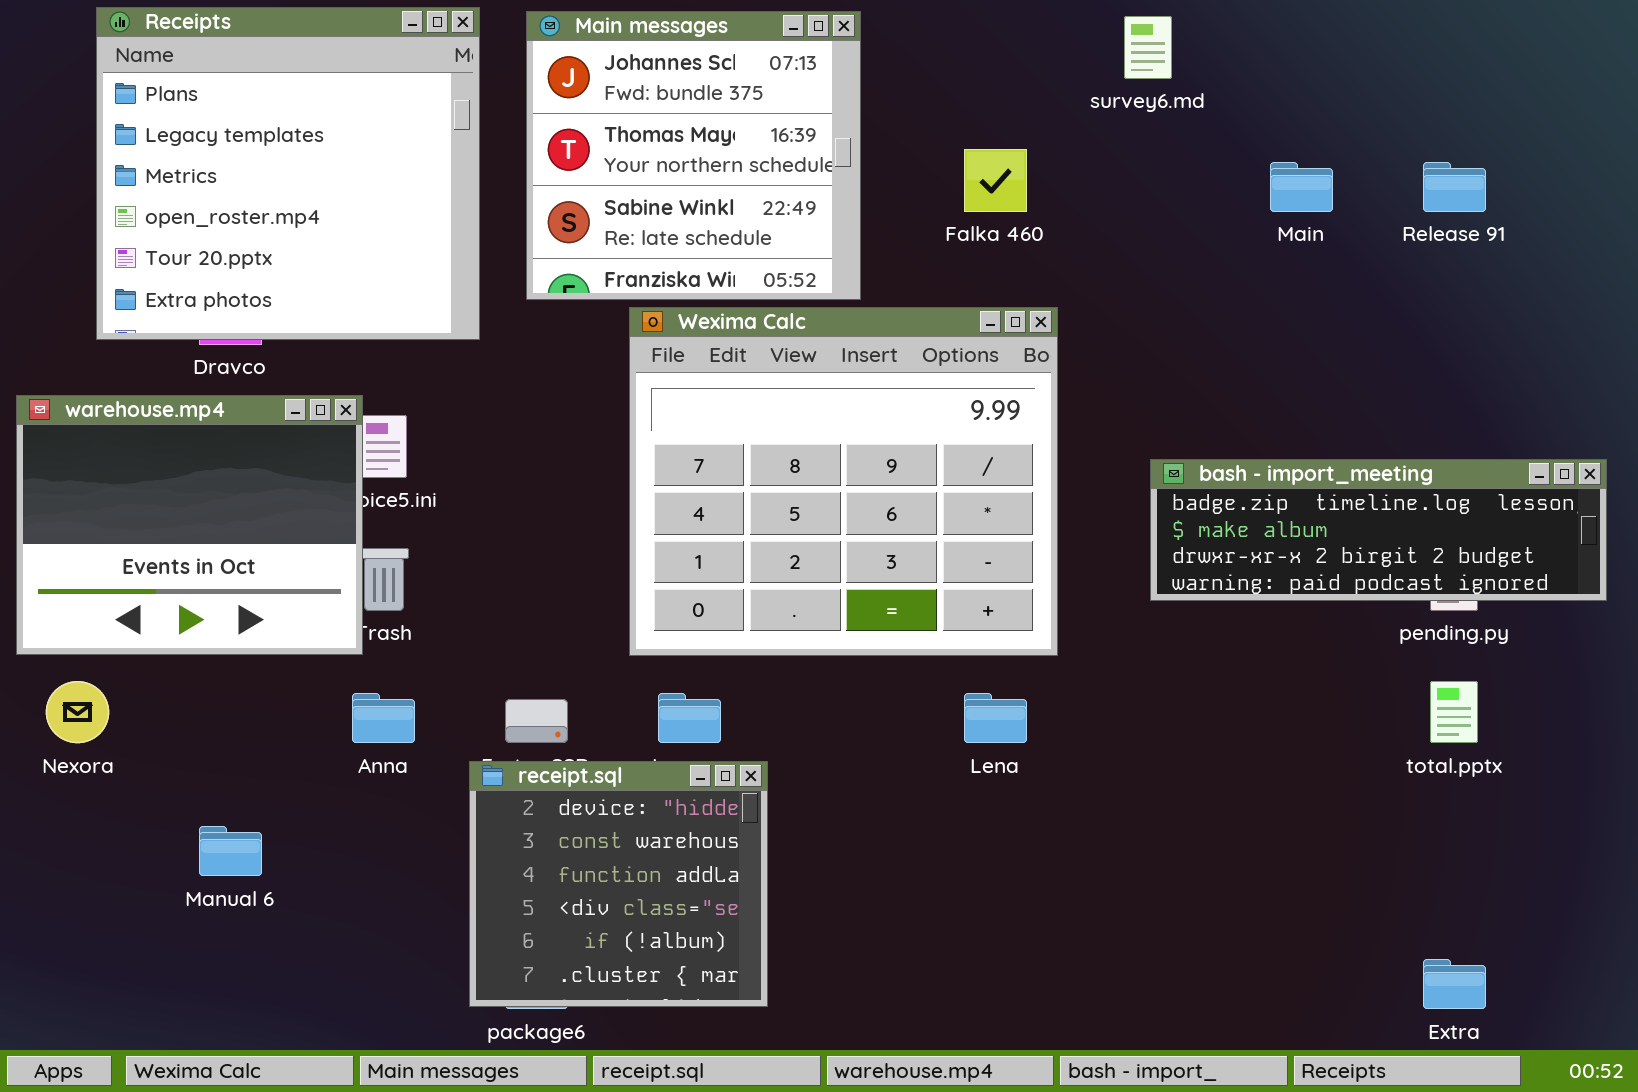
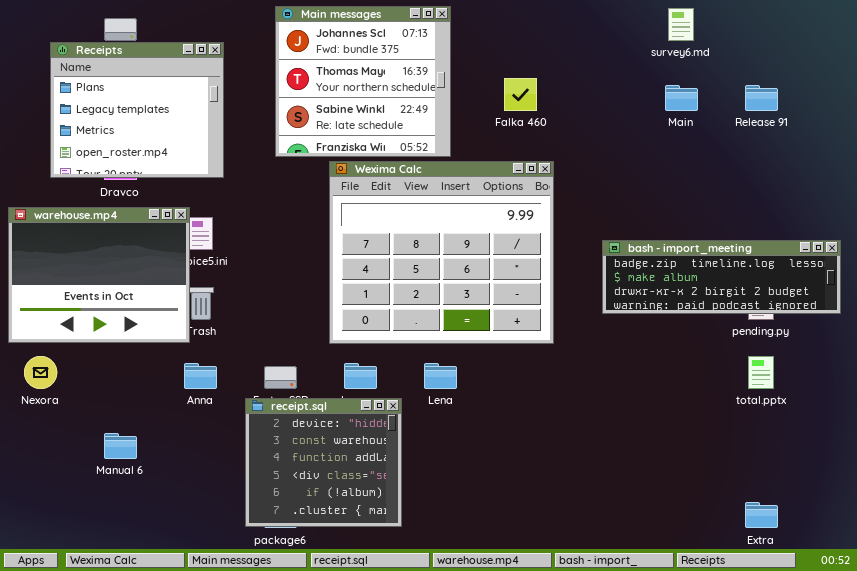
Receipts: [96,7,480,340] -> [50,42,224,178], resized
survey6.md: [1124,16,1172,79] -> [668,8,694,41], moved
Lena: [964,693,1027,743] -> [424,363,457,389], moved

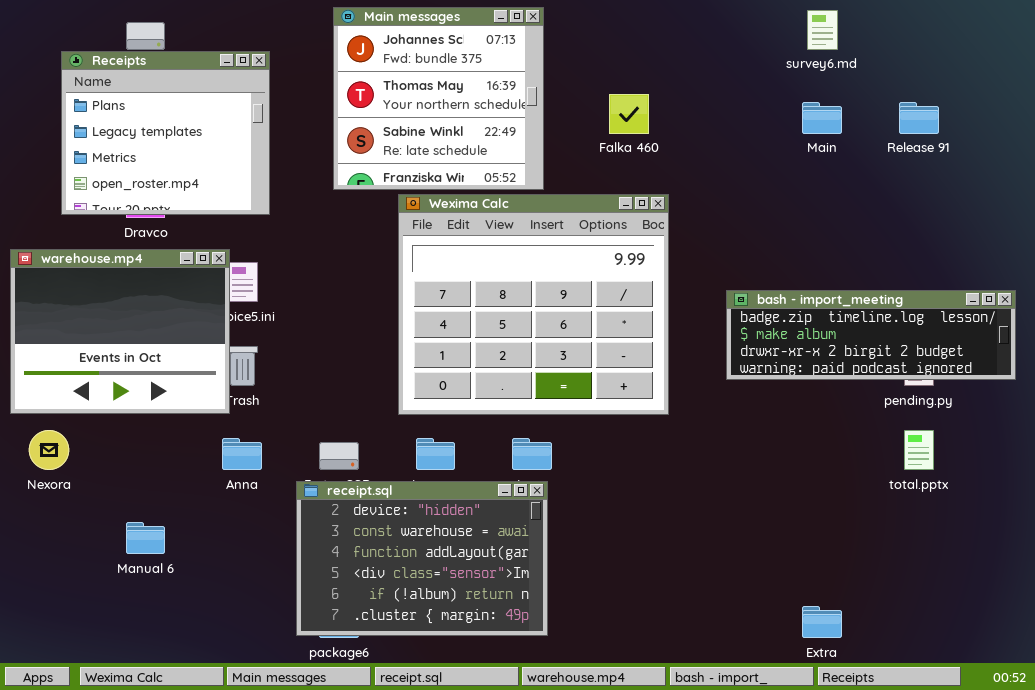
receipt.sql: [245,398,402,527] -> [296,481,548,636], resized
Extra: [745,502,778,528] -> [802,606,842,638], moved

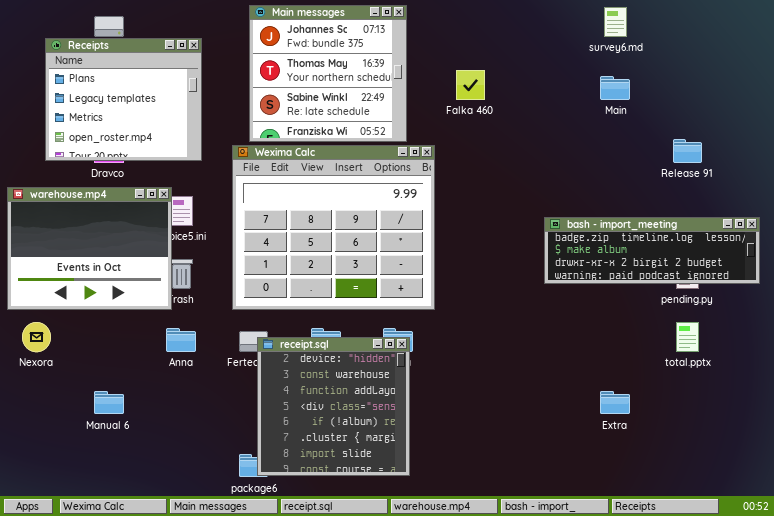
Release 91: [899,102,939,134] -> [673,139,702,163], moved
Wexima Calc: [398,194,669,415] -> [232,145,435,310], moved
receipt.sql: [296,481,548,636] -> [257,337,410,476], resized
Extra: [802,606,842,638] -> [600,391,630,414], moved

